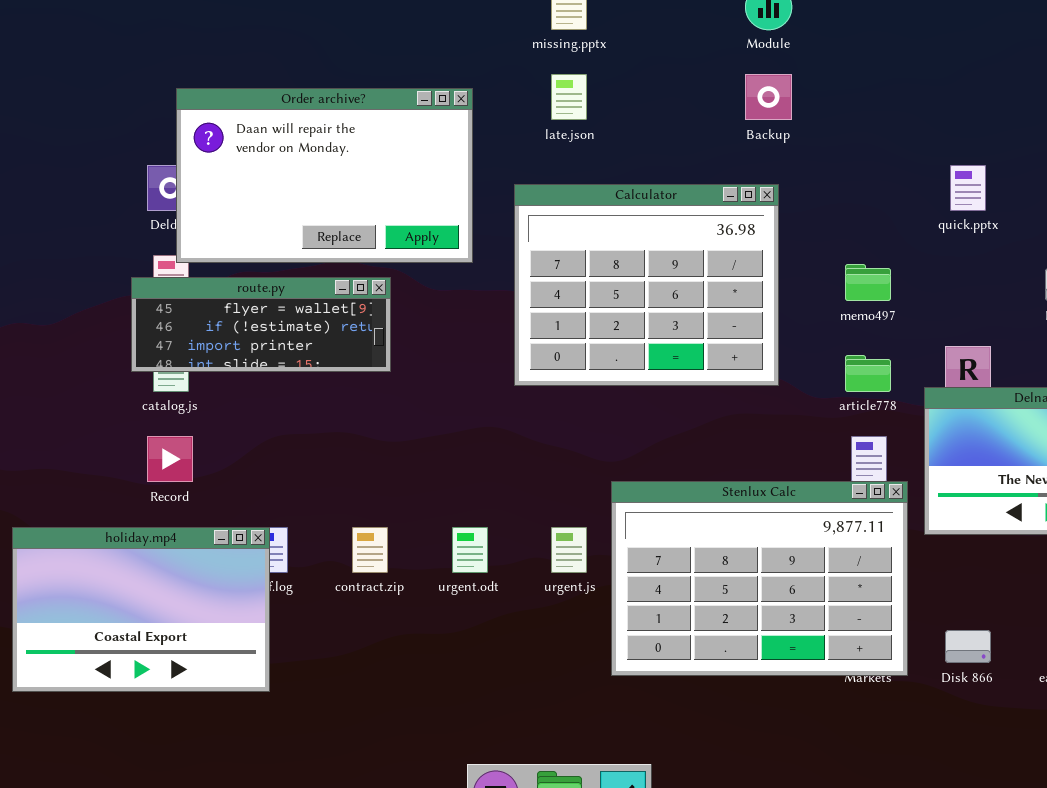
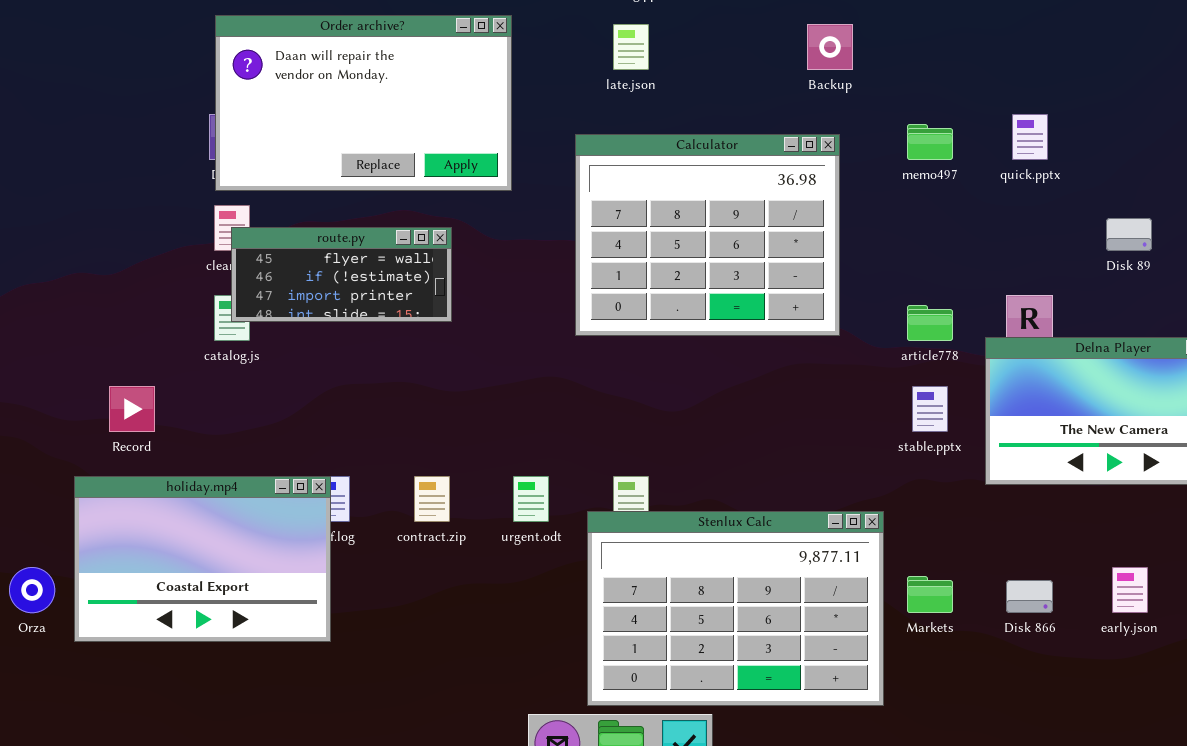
Order archive?: [176,88,473,263] -> [215,15,512,191], moved
memo497: [845,264,891,301] -> [907,124,953,160], moved
route.py: [131,277,391,372] -> [231,227,452,322], resized
Record: [147,436,193,482] -> [109,386,155,432], moved
Stenlux Calc: [611,481,908,676] -> [587,511,884,706], moved

